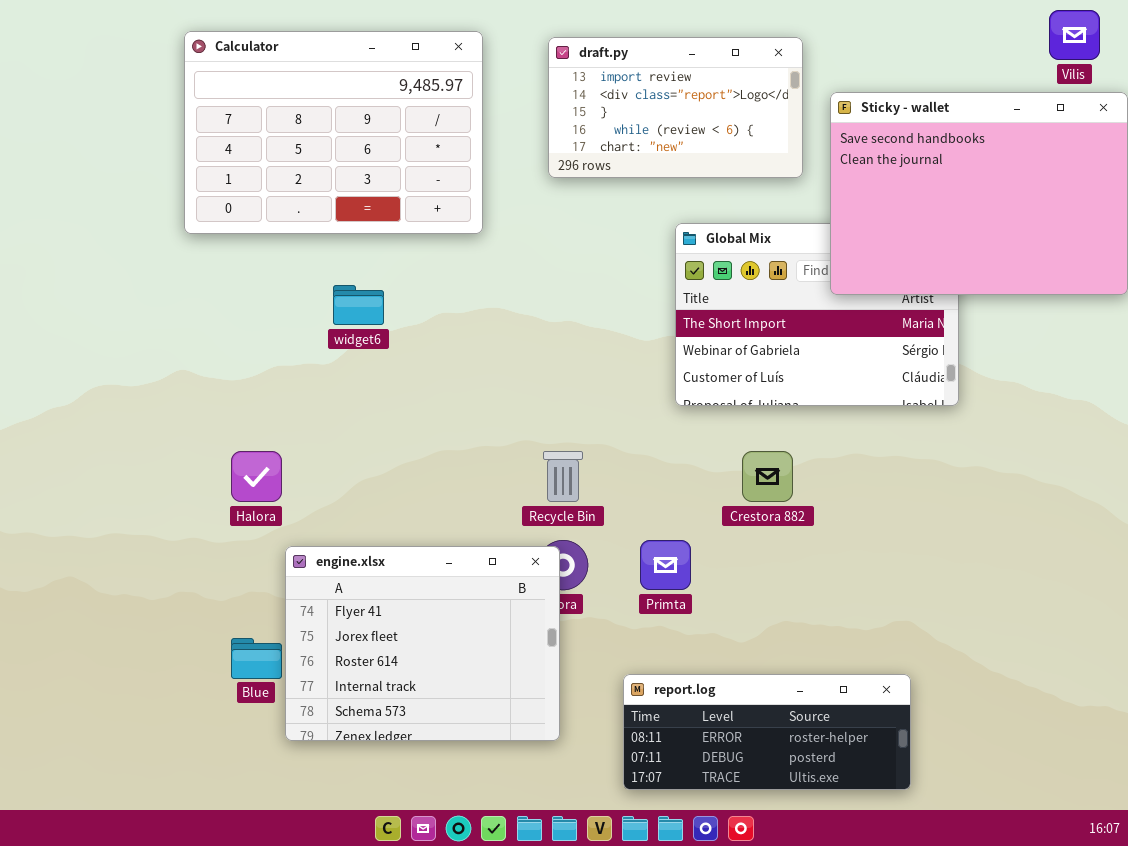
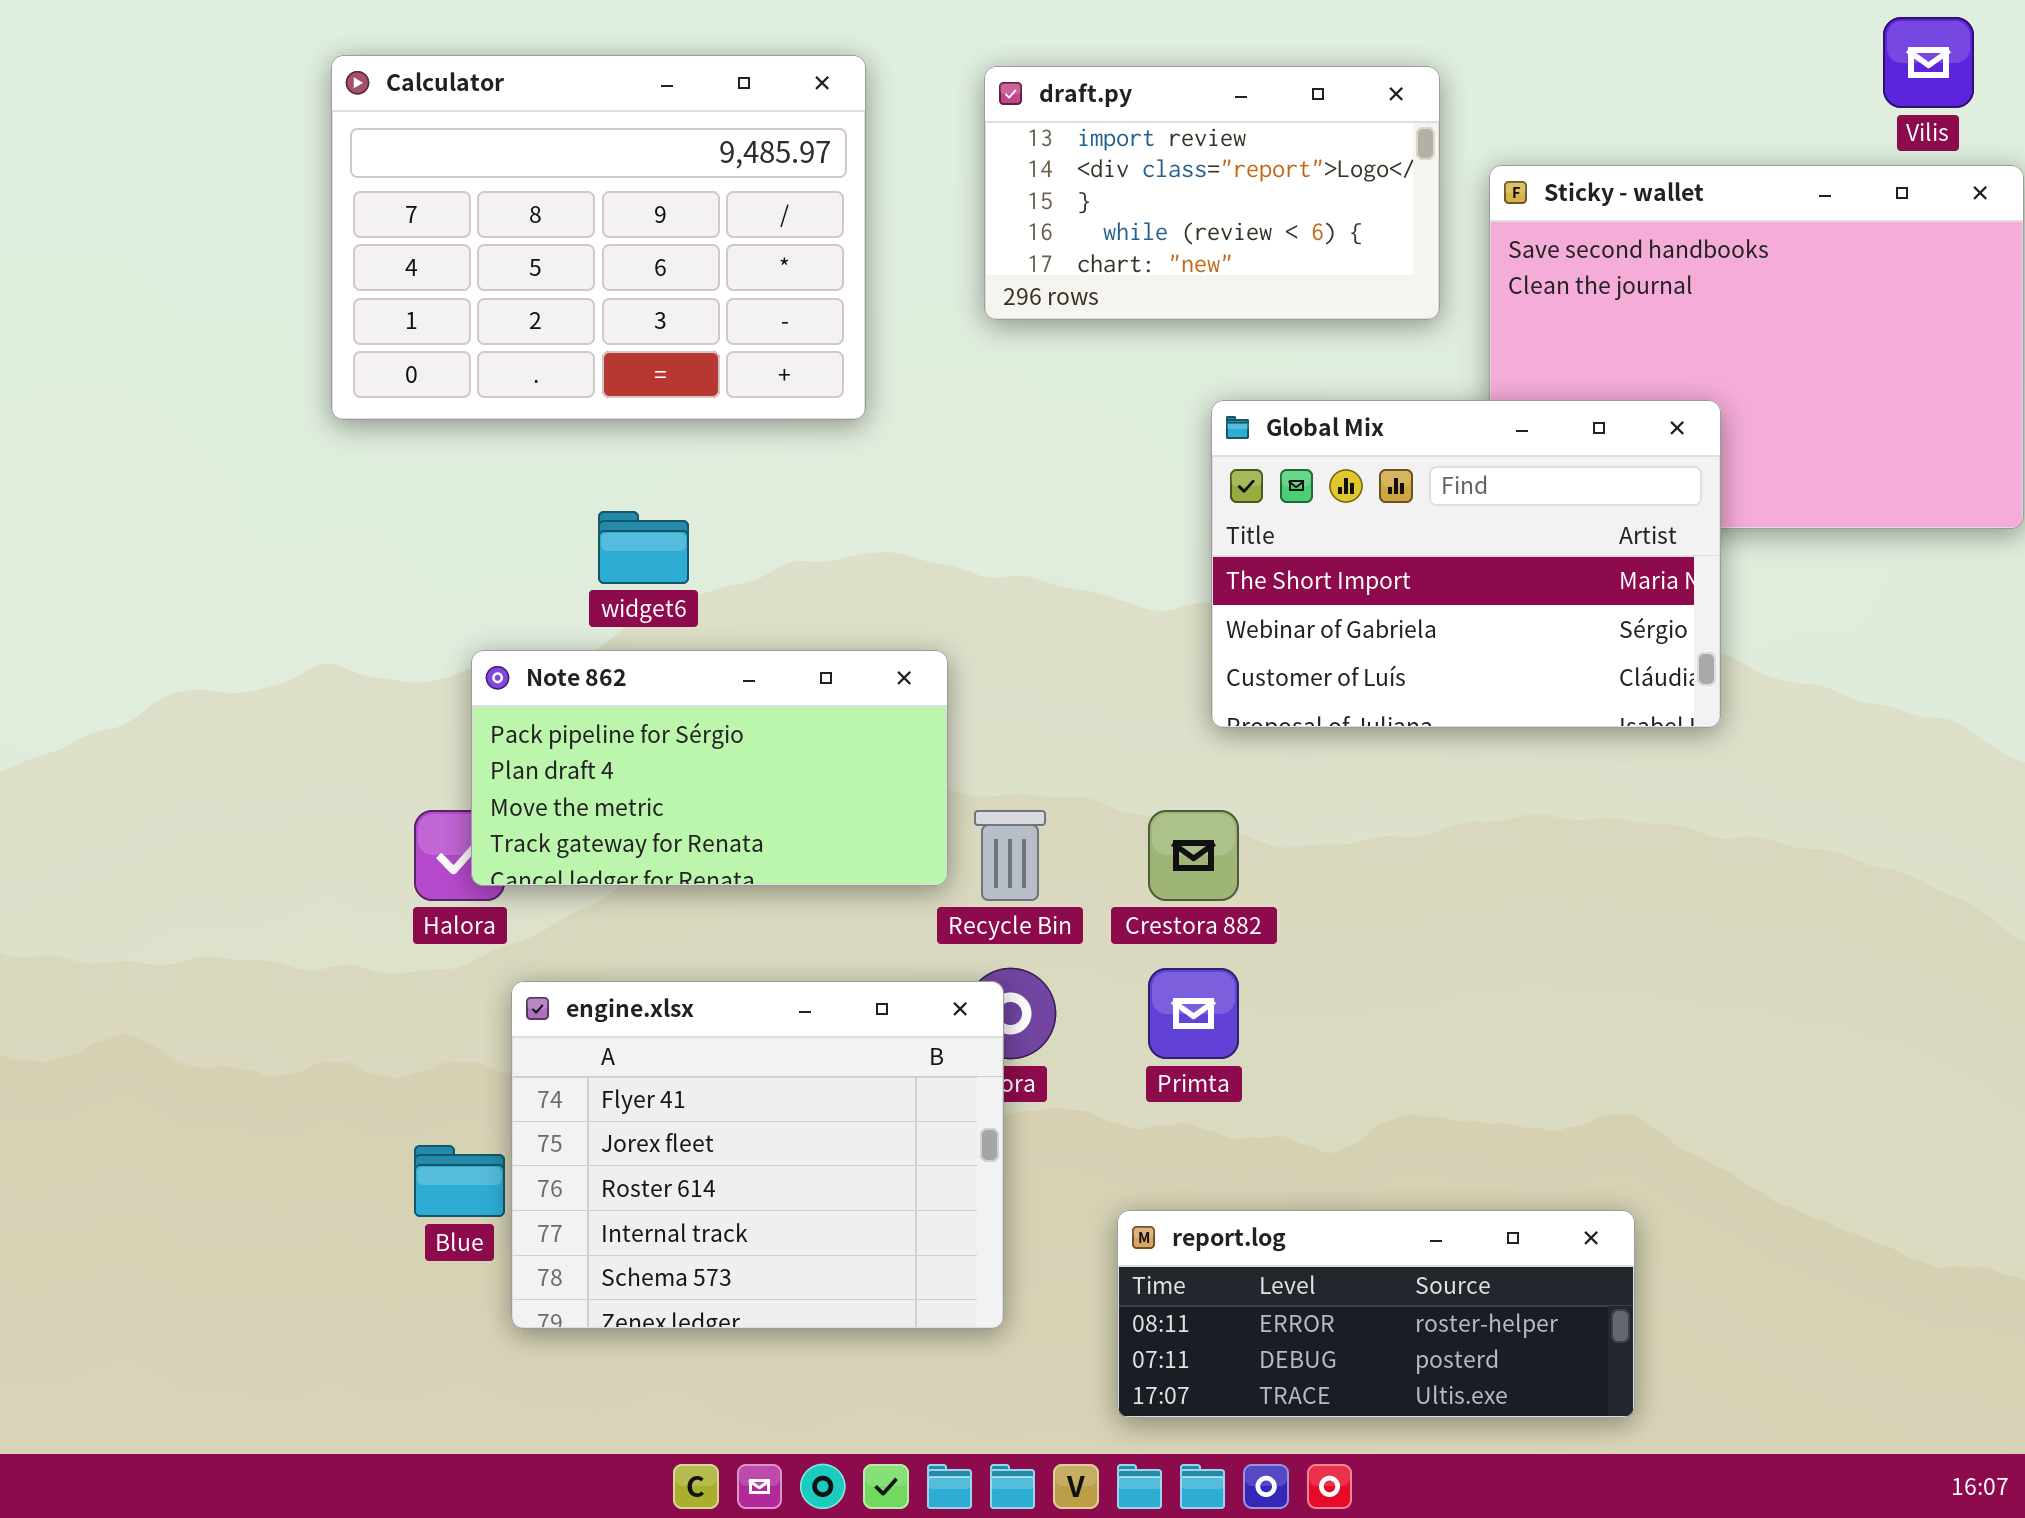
Global Mix: [675,223,959,406] -> [1211,400,1721,728], raised
Note 862: none -> [471,650,948,886], opened
Crestora 882: [742,451,793,502] -> [1148,810,1239,901], moved

